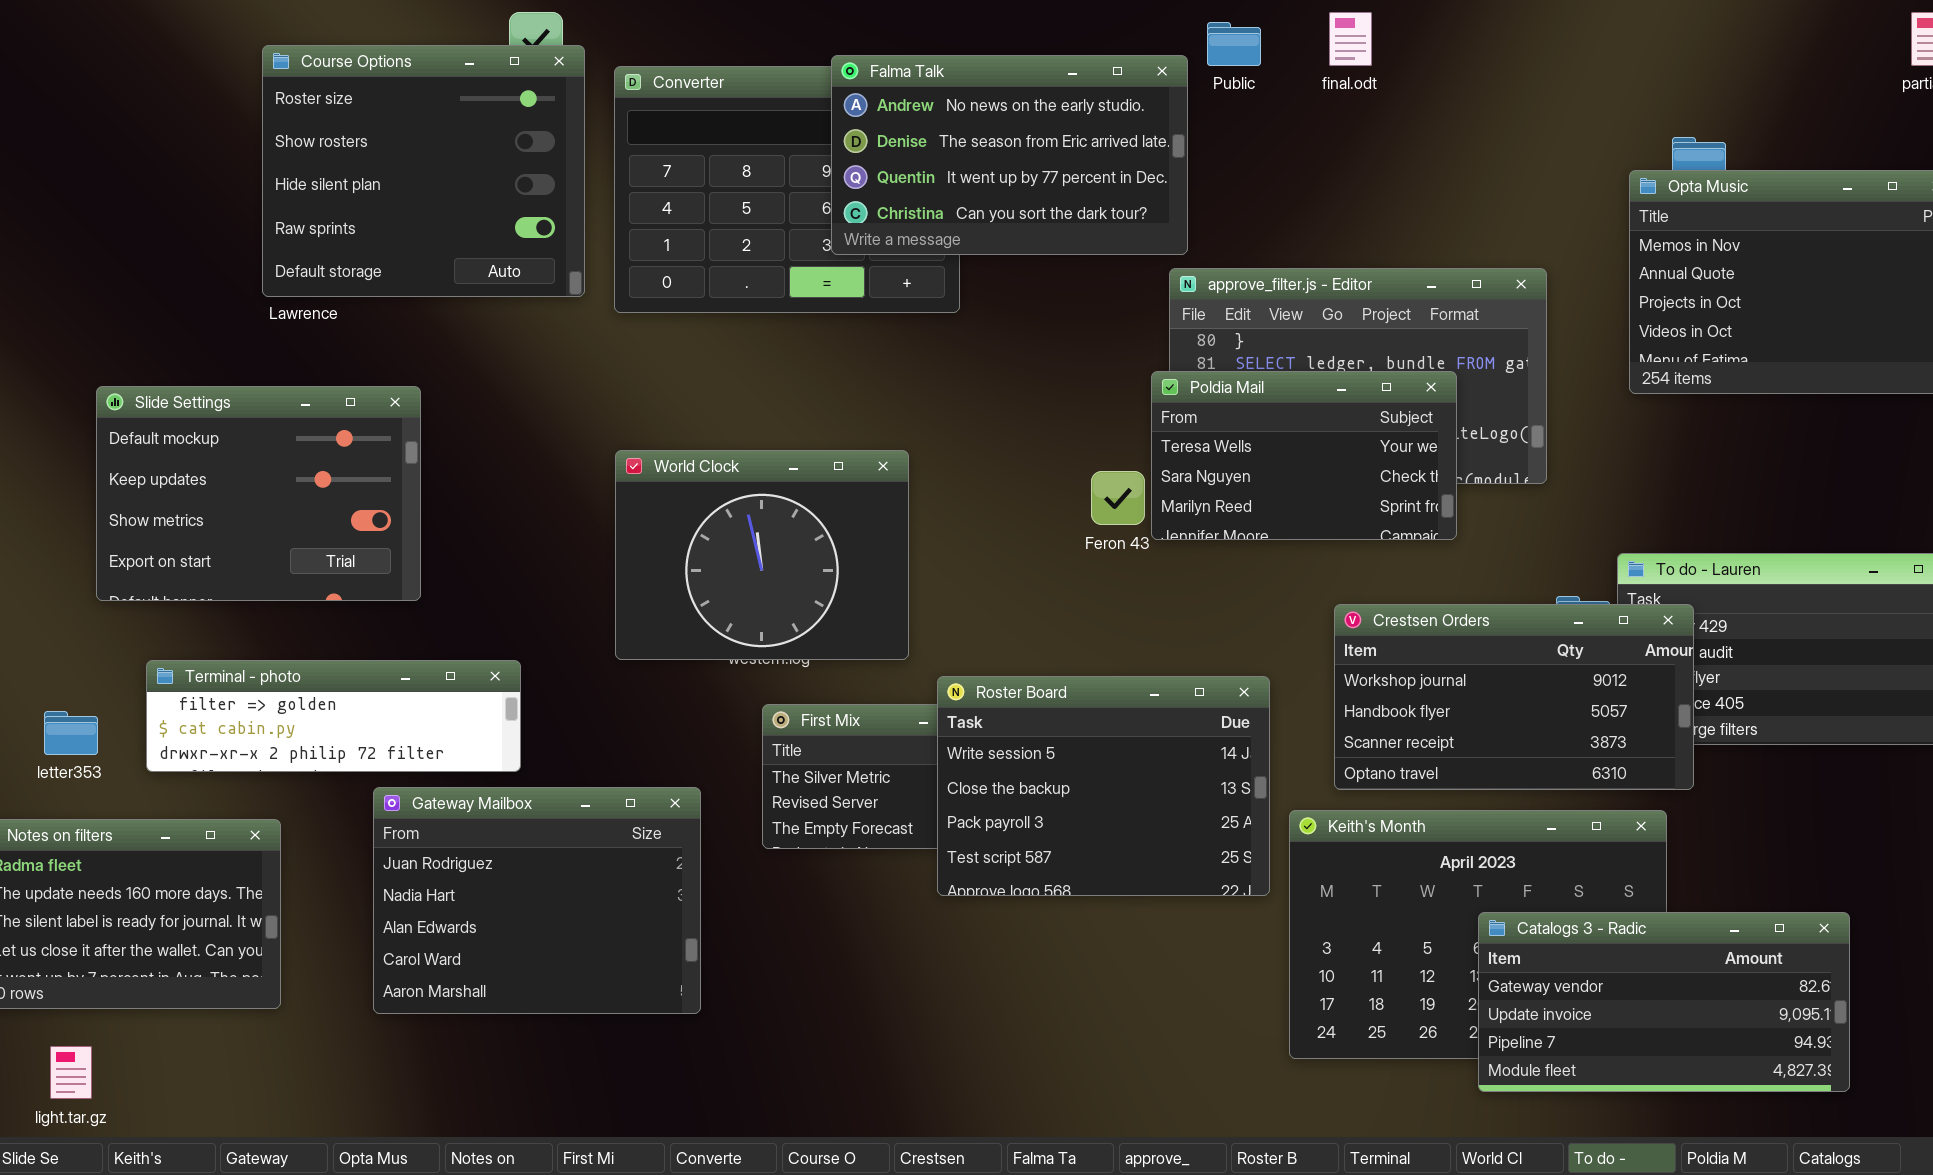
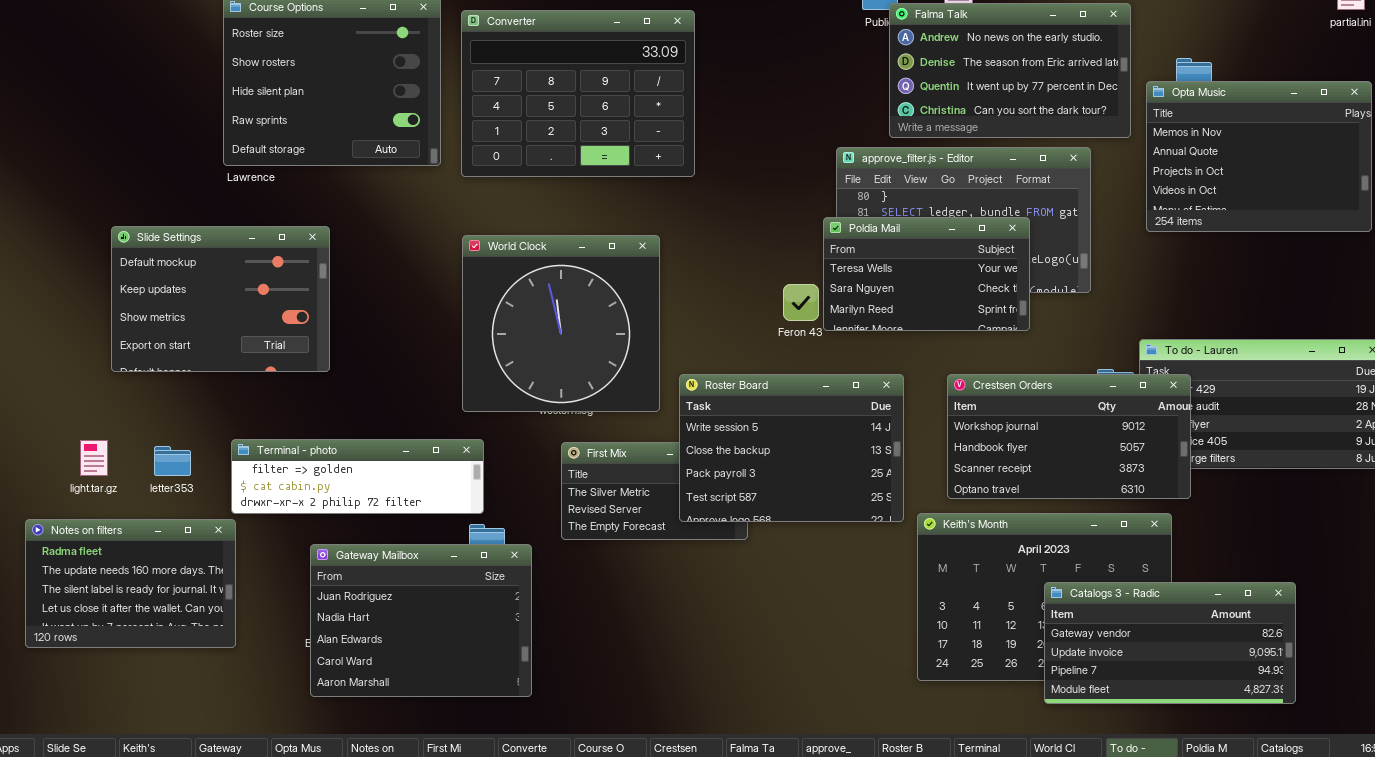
Falma Talk: [831,55,1188,255] -> [889,3,1131,138], moved
World Clock: [615,450,909,660] -> [462,235,660,412], resized
Terminal - photo: [146,660,521,772] -> [231,439,484,514], moved
Roster Board: [937,676,1270,896] -> [679,374,904,522], moved
letter353: [44,711,98,755] -> [154,446,191,476], moved
Gateway Mailbox: [373,787,701,1014] -> [310,544,532,697], moved
light.tar.gz: [50,1046,92,1099] -> [80,440,108,476], moved

